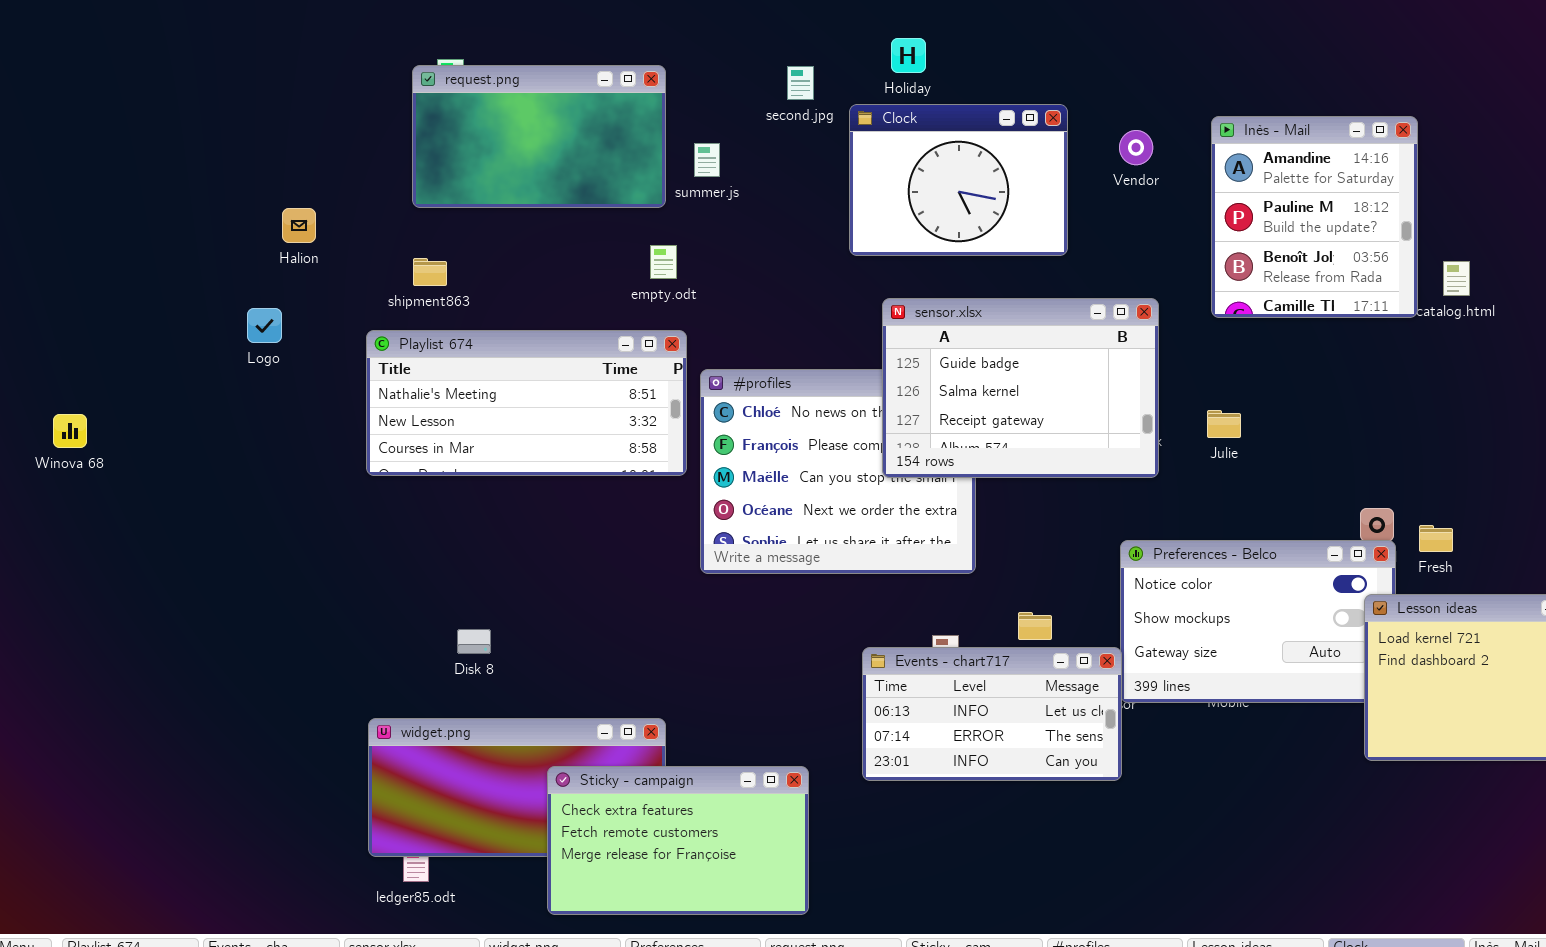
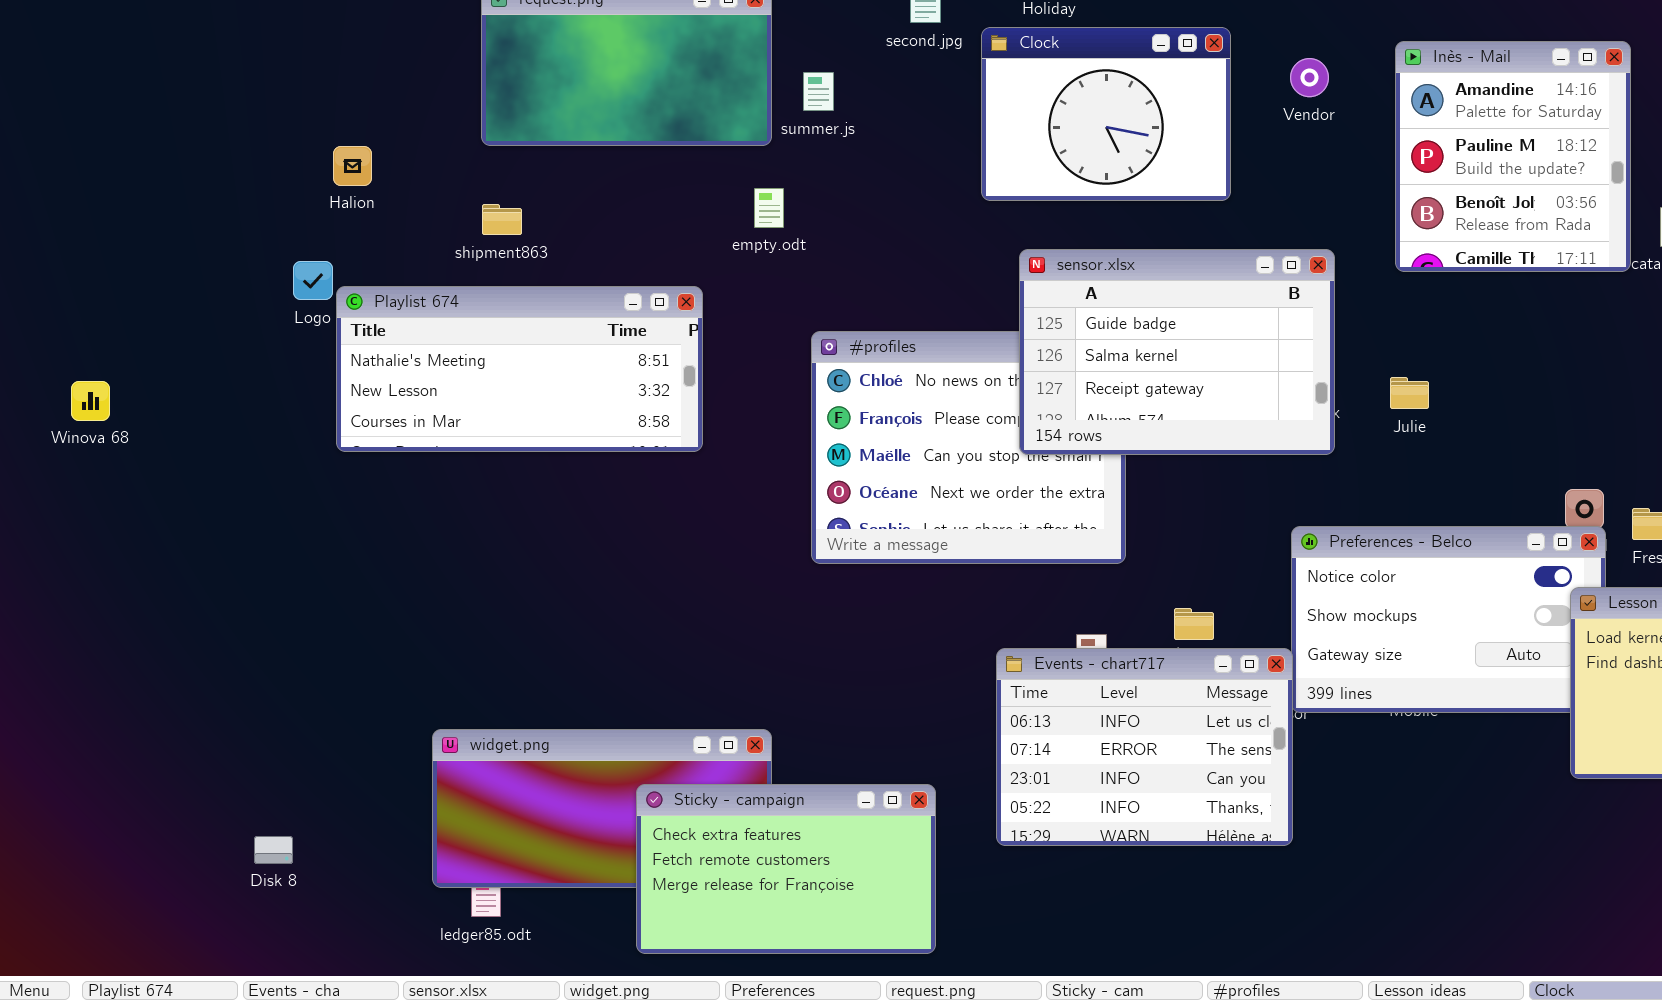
Playlist 674: [366,330,687,476] -> [336,286,703,452], moved
Disk 8: [457,629,491,654] -> [254,836,293,864], moved
Events - chart717: [862,647,1122,781] -> [996,648,1293,846], resized

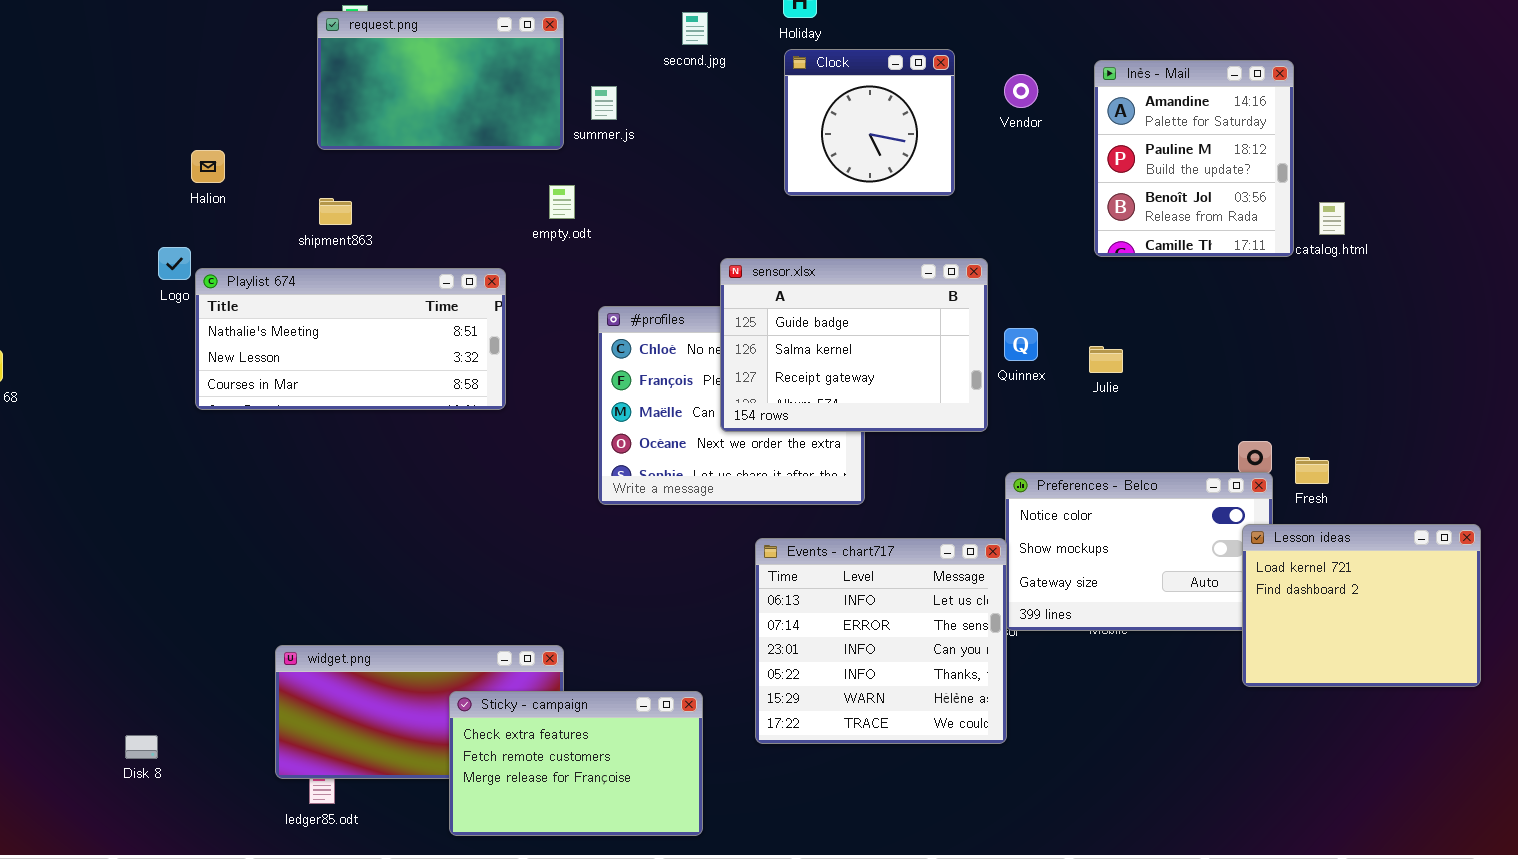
Clock: [981,27,1231,201] -> [784,49,955,196], resized
sensor.xlsx: [1019,249,1335,455] -> [720,258,988,432], moved
Events - chart717: [996,648,1293,846] -> [755,538,1007,744], resized

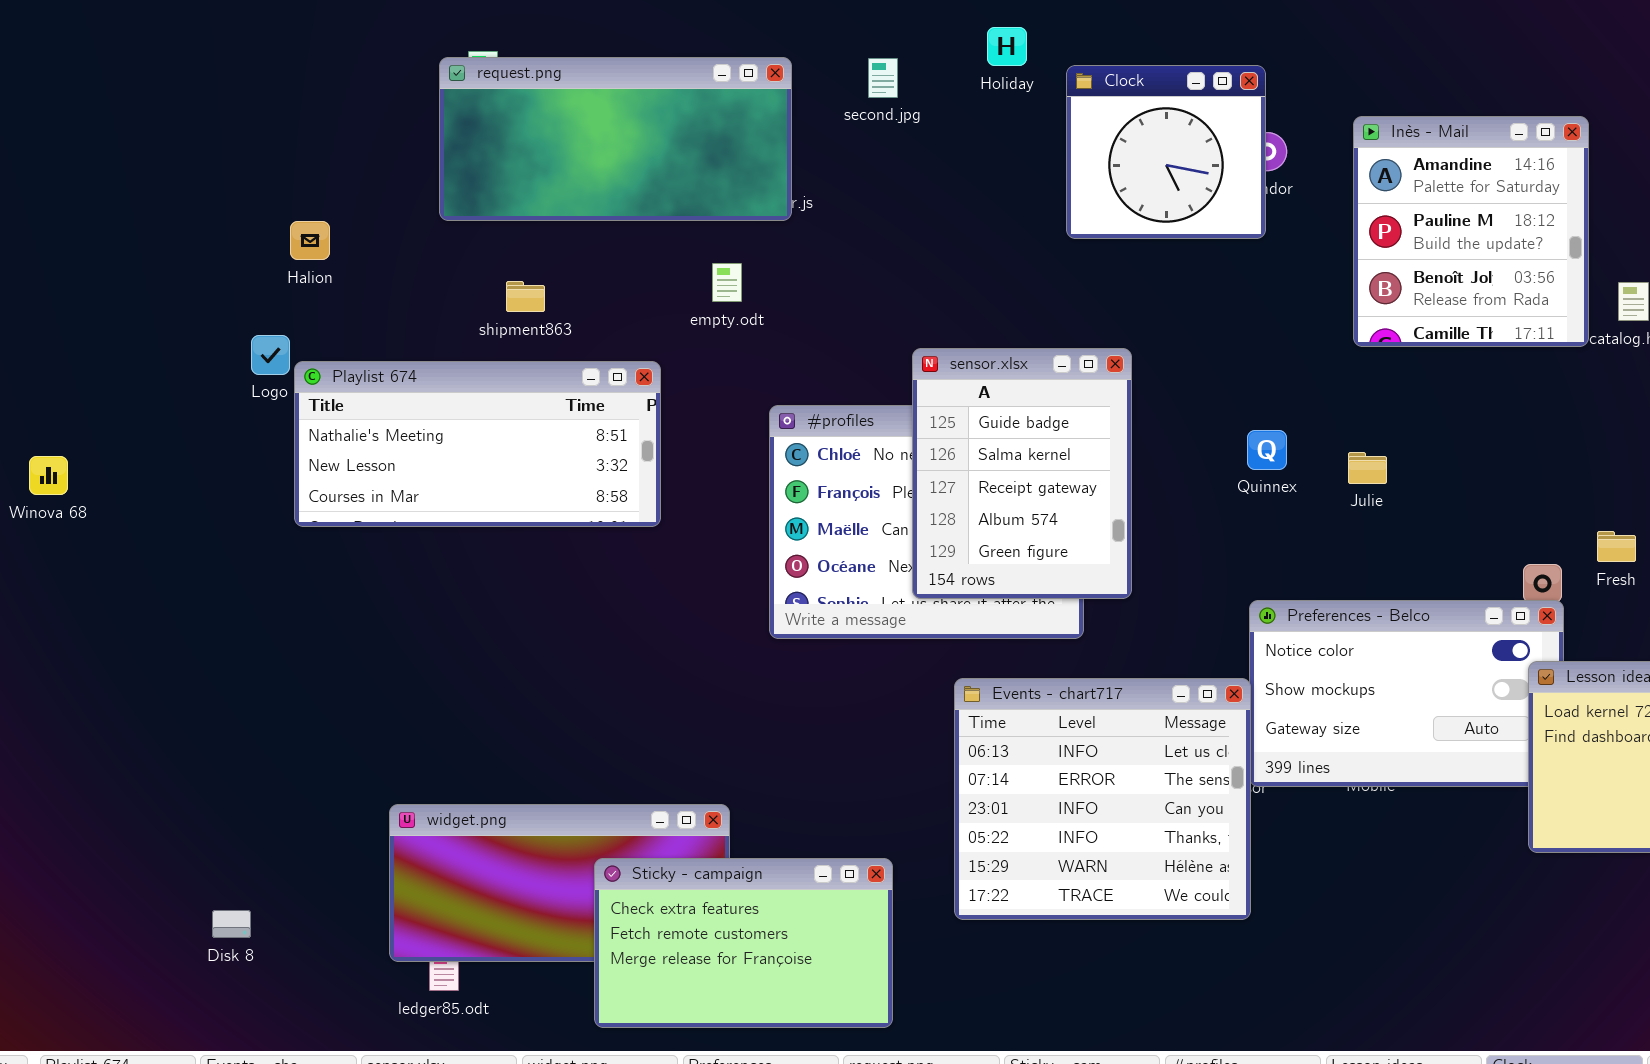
request.png: [317,11,564,150] -> [439,57,792,221], resized
Clock: [784,49,955,196] -> [1066,65,1266,239], moved
shipment863: [319,198,352,225] -> [506,281,545,312], moved
sensor.xlsx: [720,258,988,432] -> [912,348,1132,599], resized
Fresh: [1295,457,1329,484] -> [1597,531,1636,562], moved

